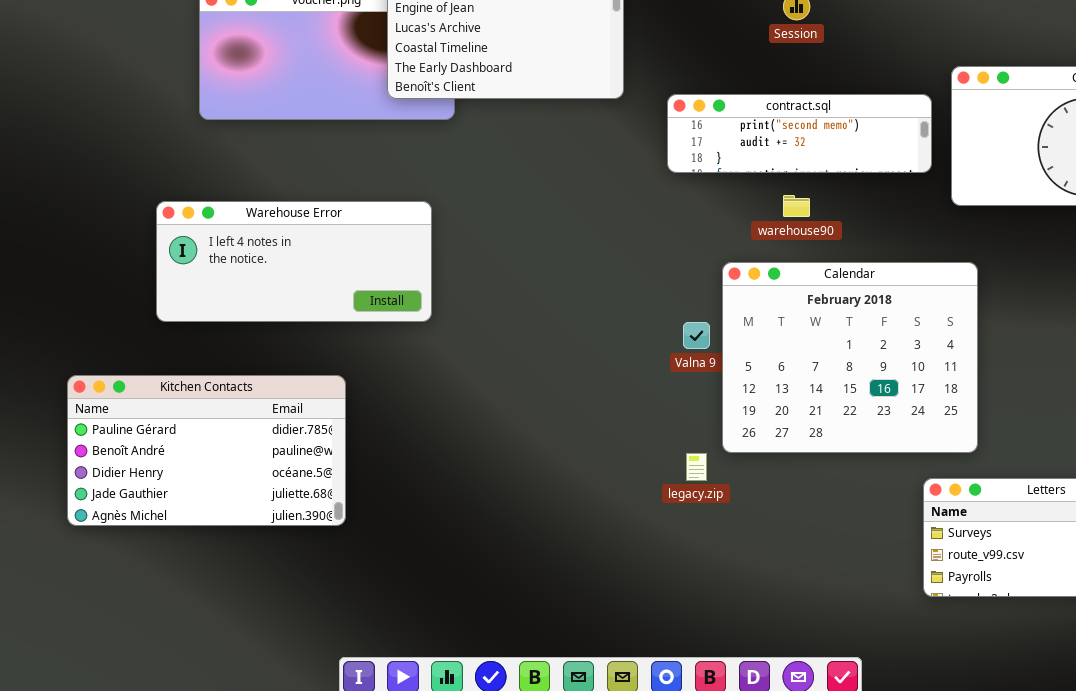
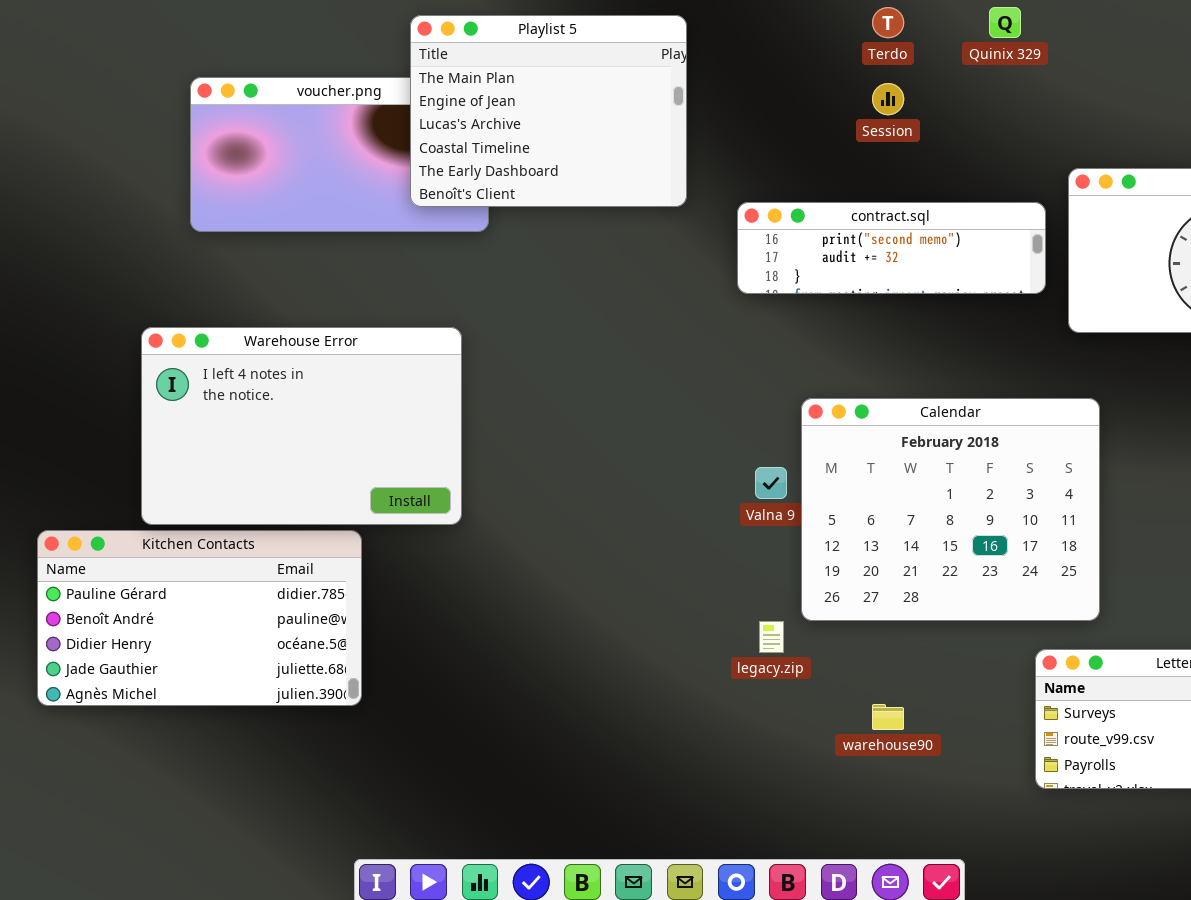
warehouse90: [783,195,810,217] -> [872,704,904,730], moved
Warehouse Error: [156,201,432,322] -> [141,327,462,525], resized

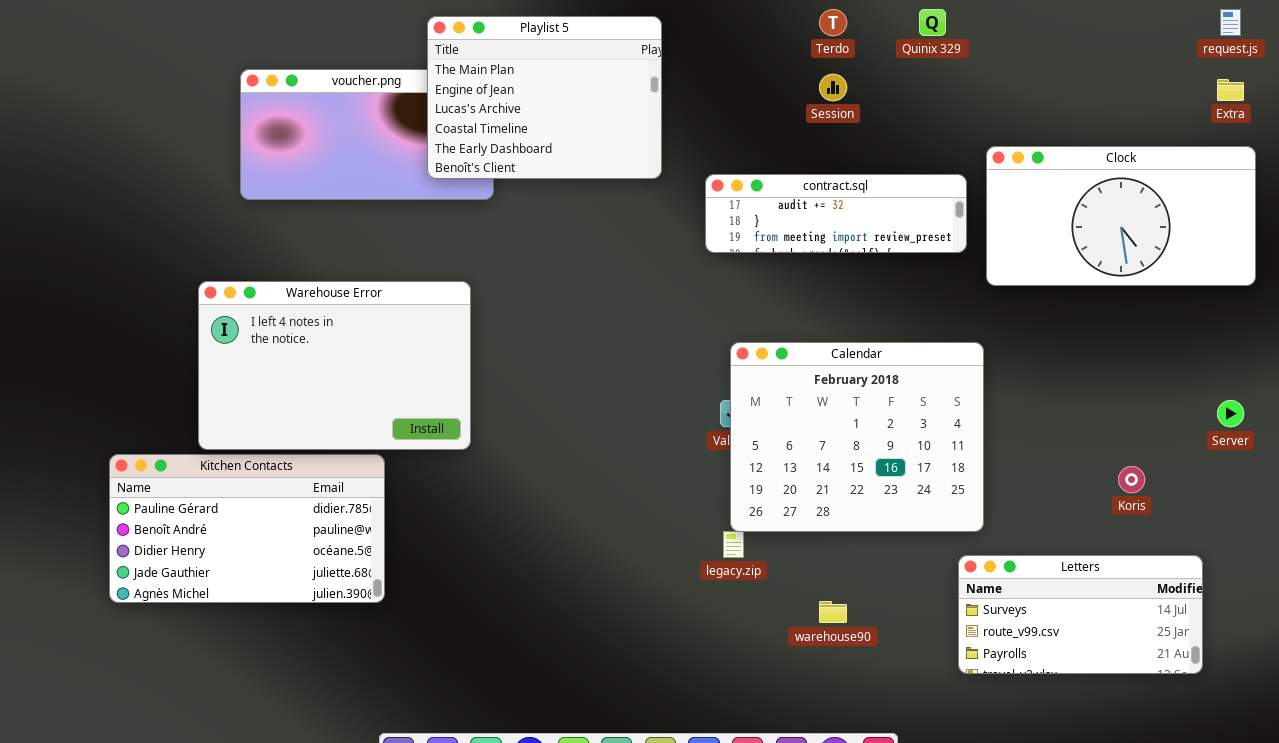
contract.sql: [737,202,1046,294] -> [705,174,967,253], scrolled down 1 row
Calendar: [801,398,1100,621] -> [730,342,984,532], moved

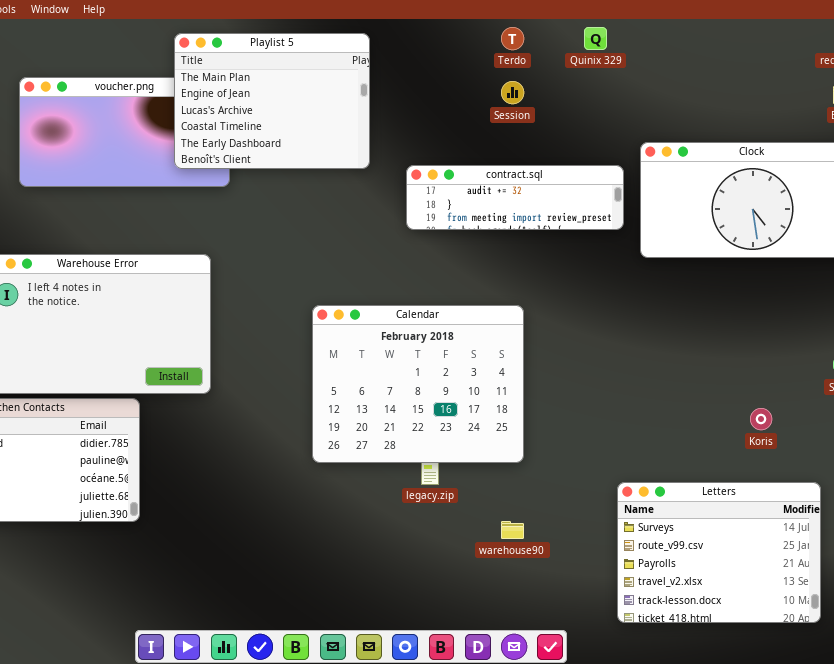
Calendar: [730,342,984,532] -> [312,305,524,463], moved
Letters: [958,555,1203,674] -> [617,482,821,623], resized

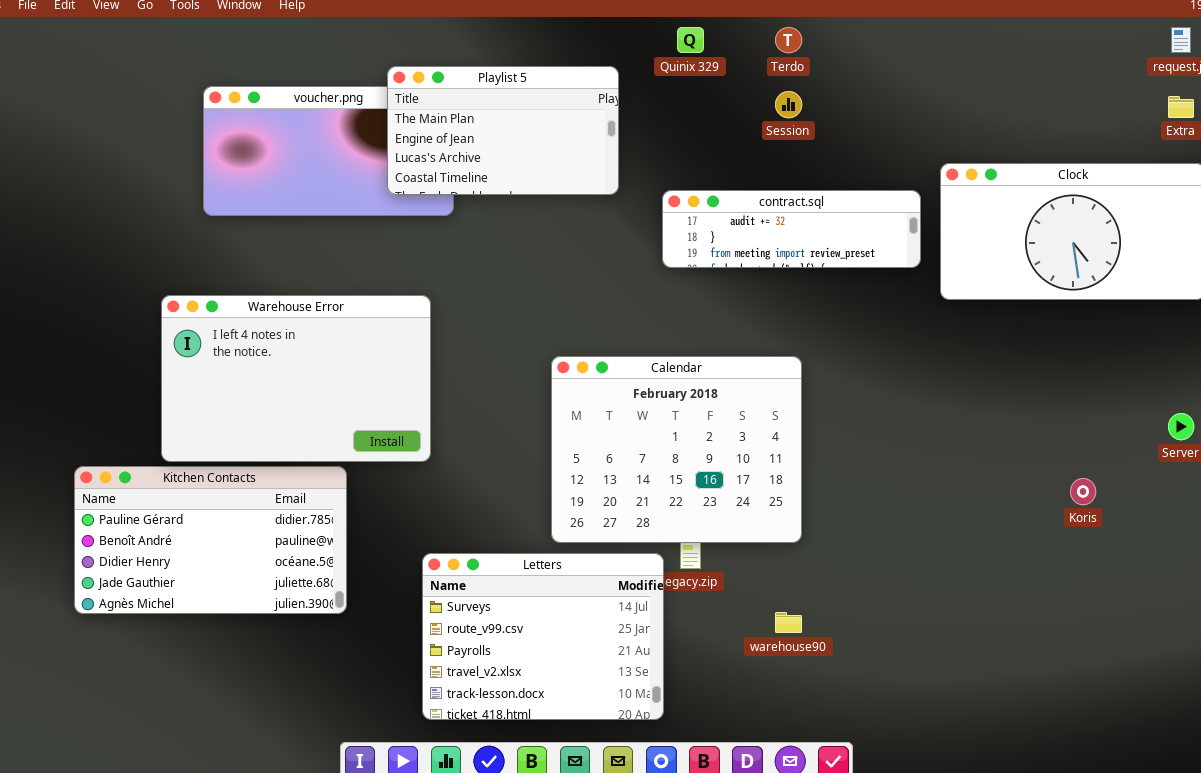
Quinix 329: [584,27,607,50] -> [677,27,704,53], moved
Playlist 5: [174,33,370,169] -> [387,66,619,195], resized
Letters: [617,482,821,623] -> [422,553,664,720], moved

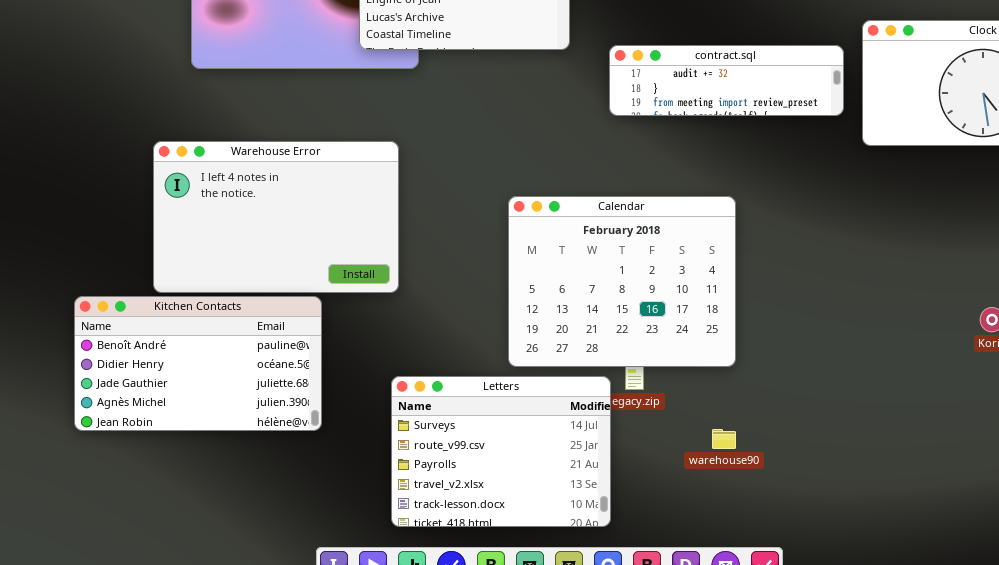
Kitchen Contacts: [74,466,347,614] -> [74,296,322,431], scrolled down 1 row

